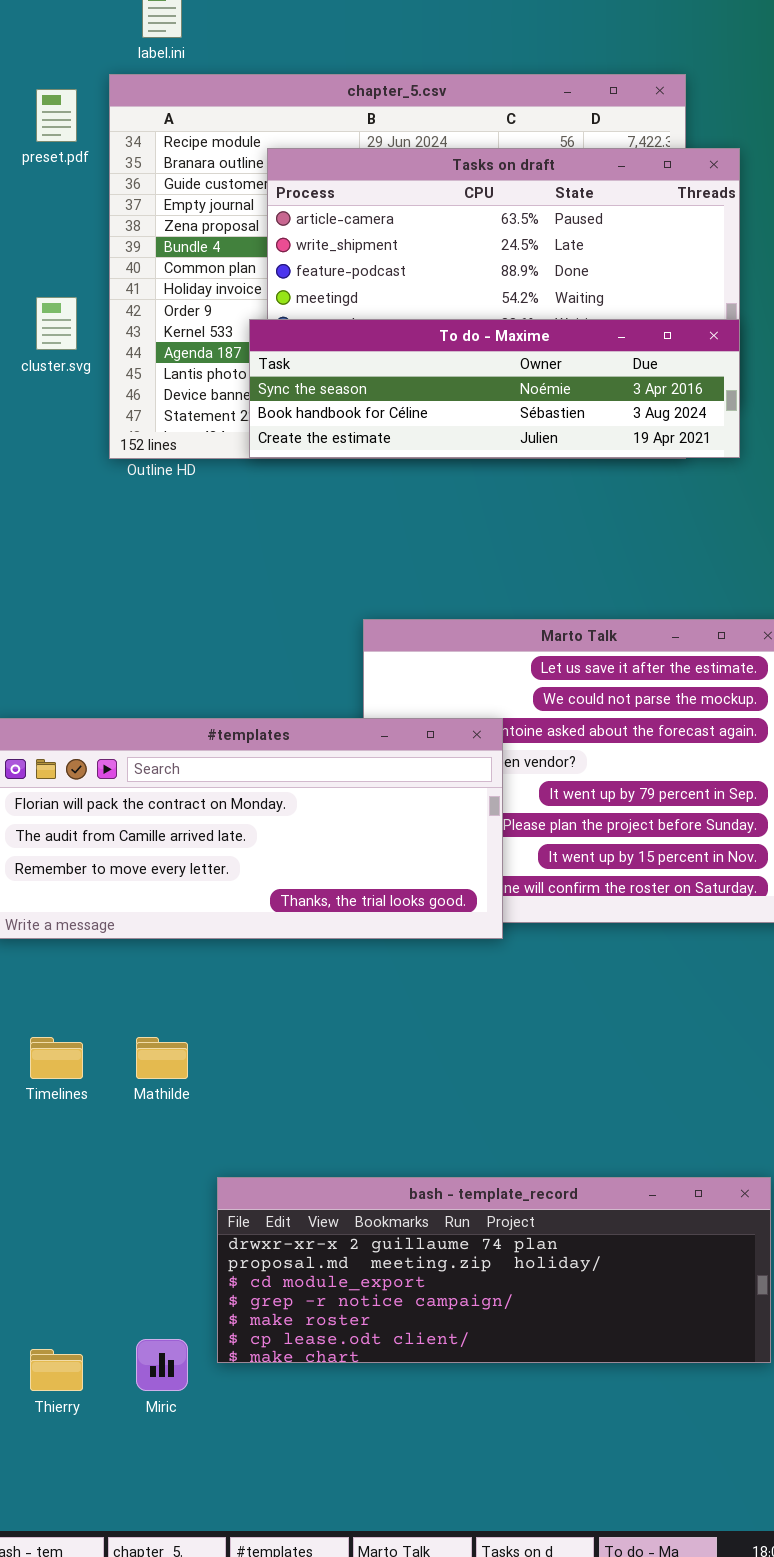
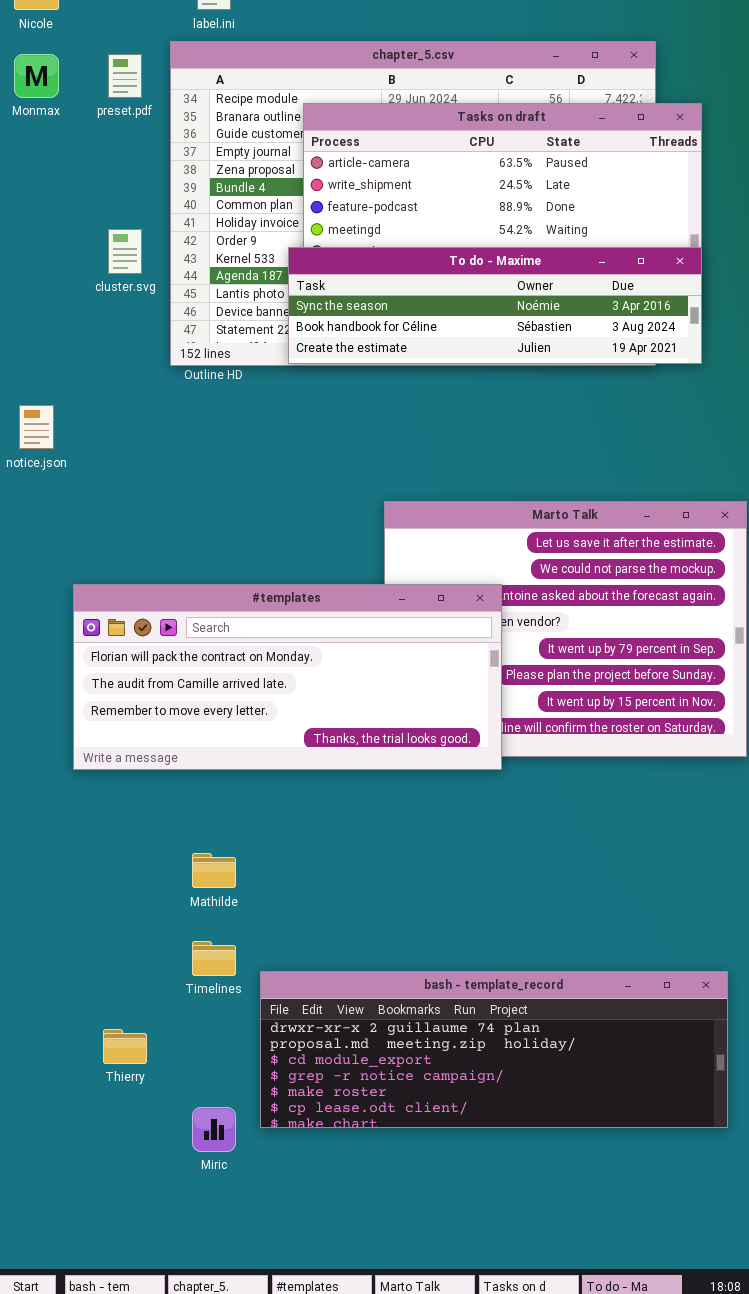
Timelines: [30,1037,83,1079] -> [192,941,236,976], moved
Thierry: [30,1349,83,1391] -> [103,1029,147,1064], moved

